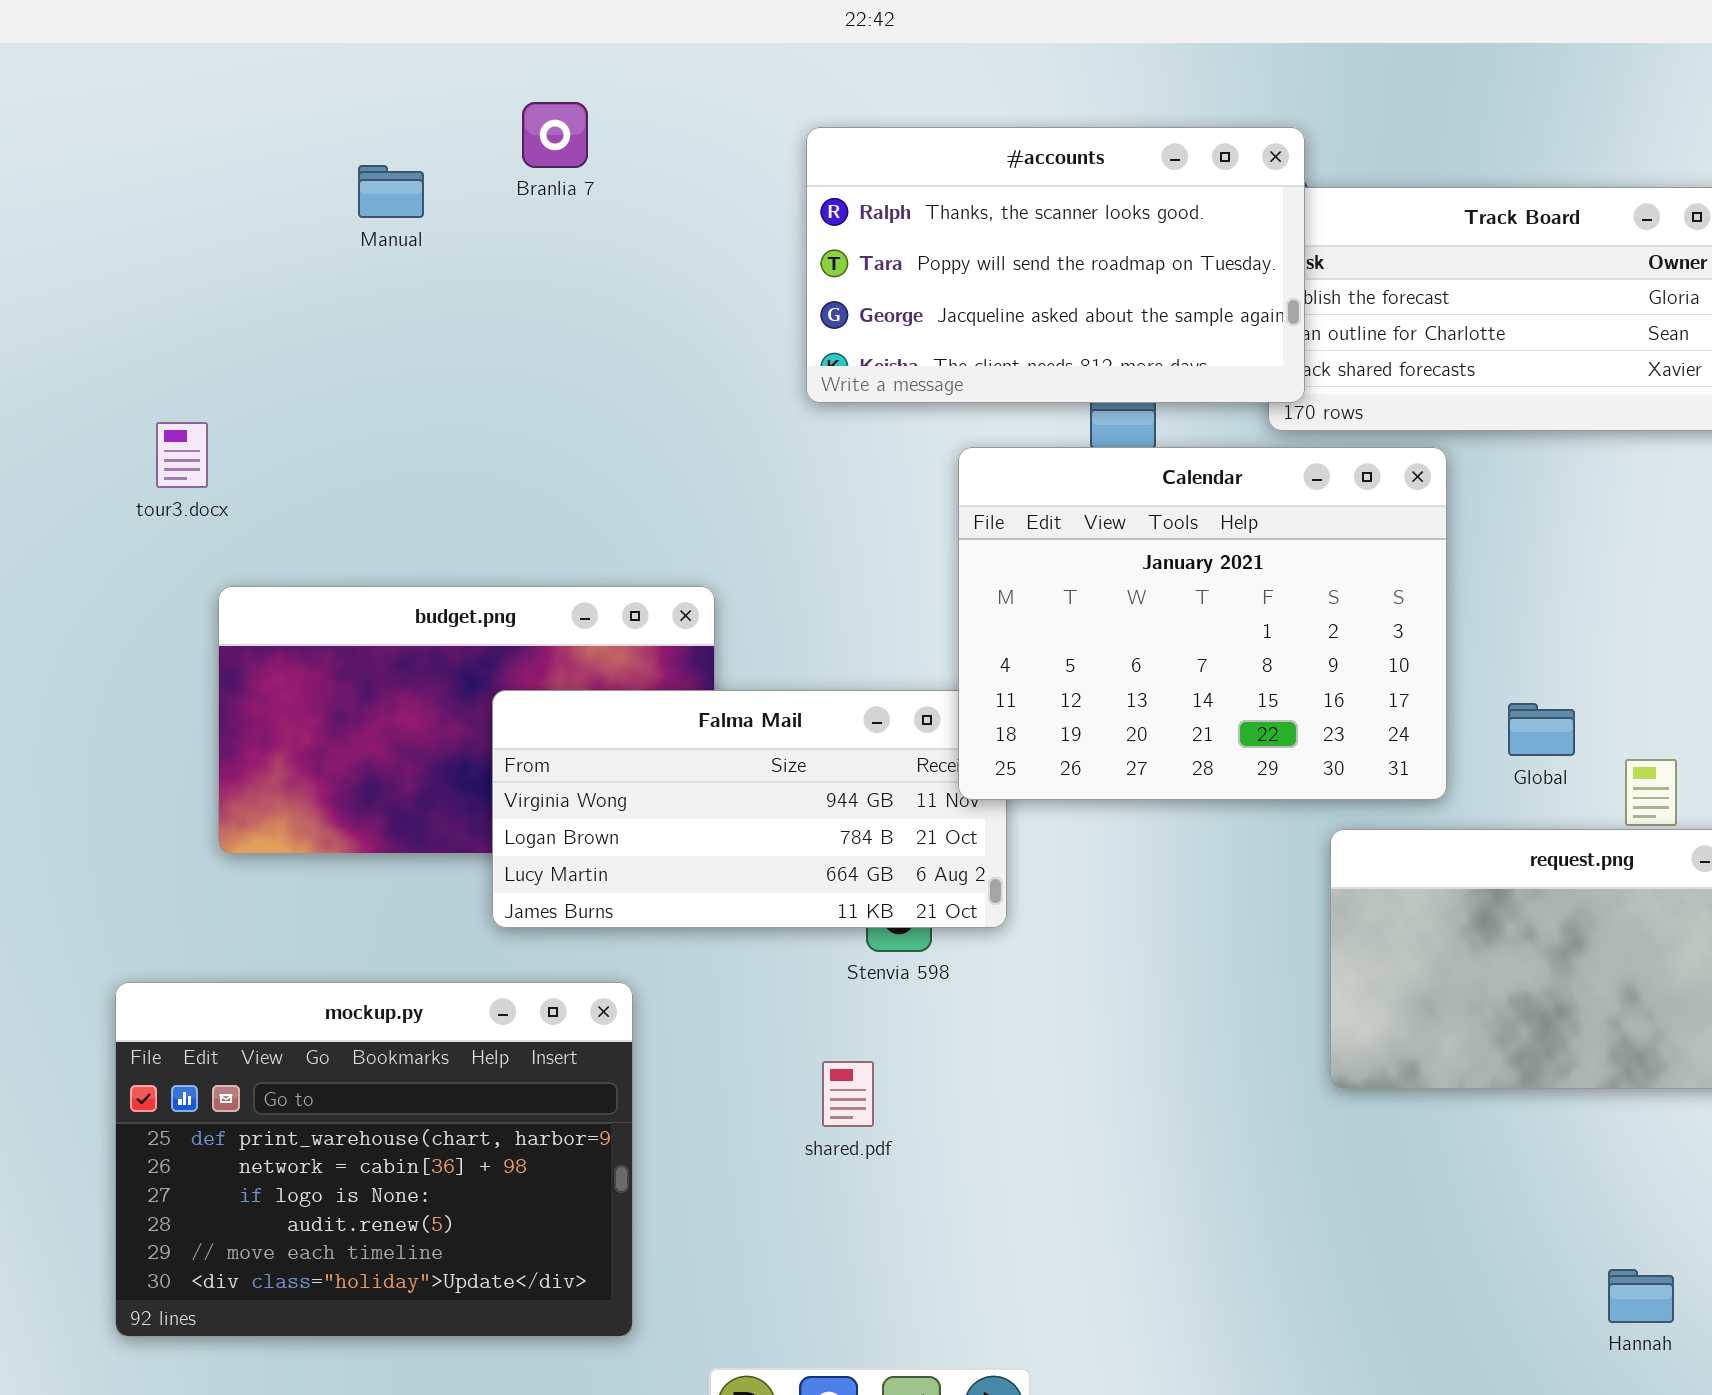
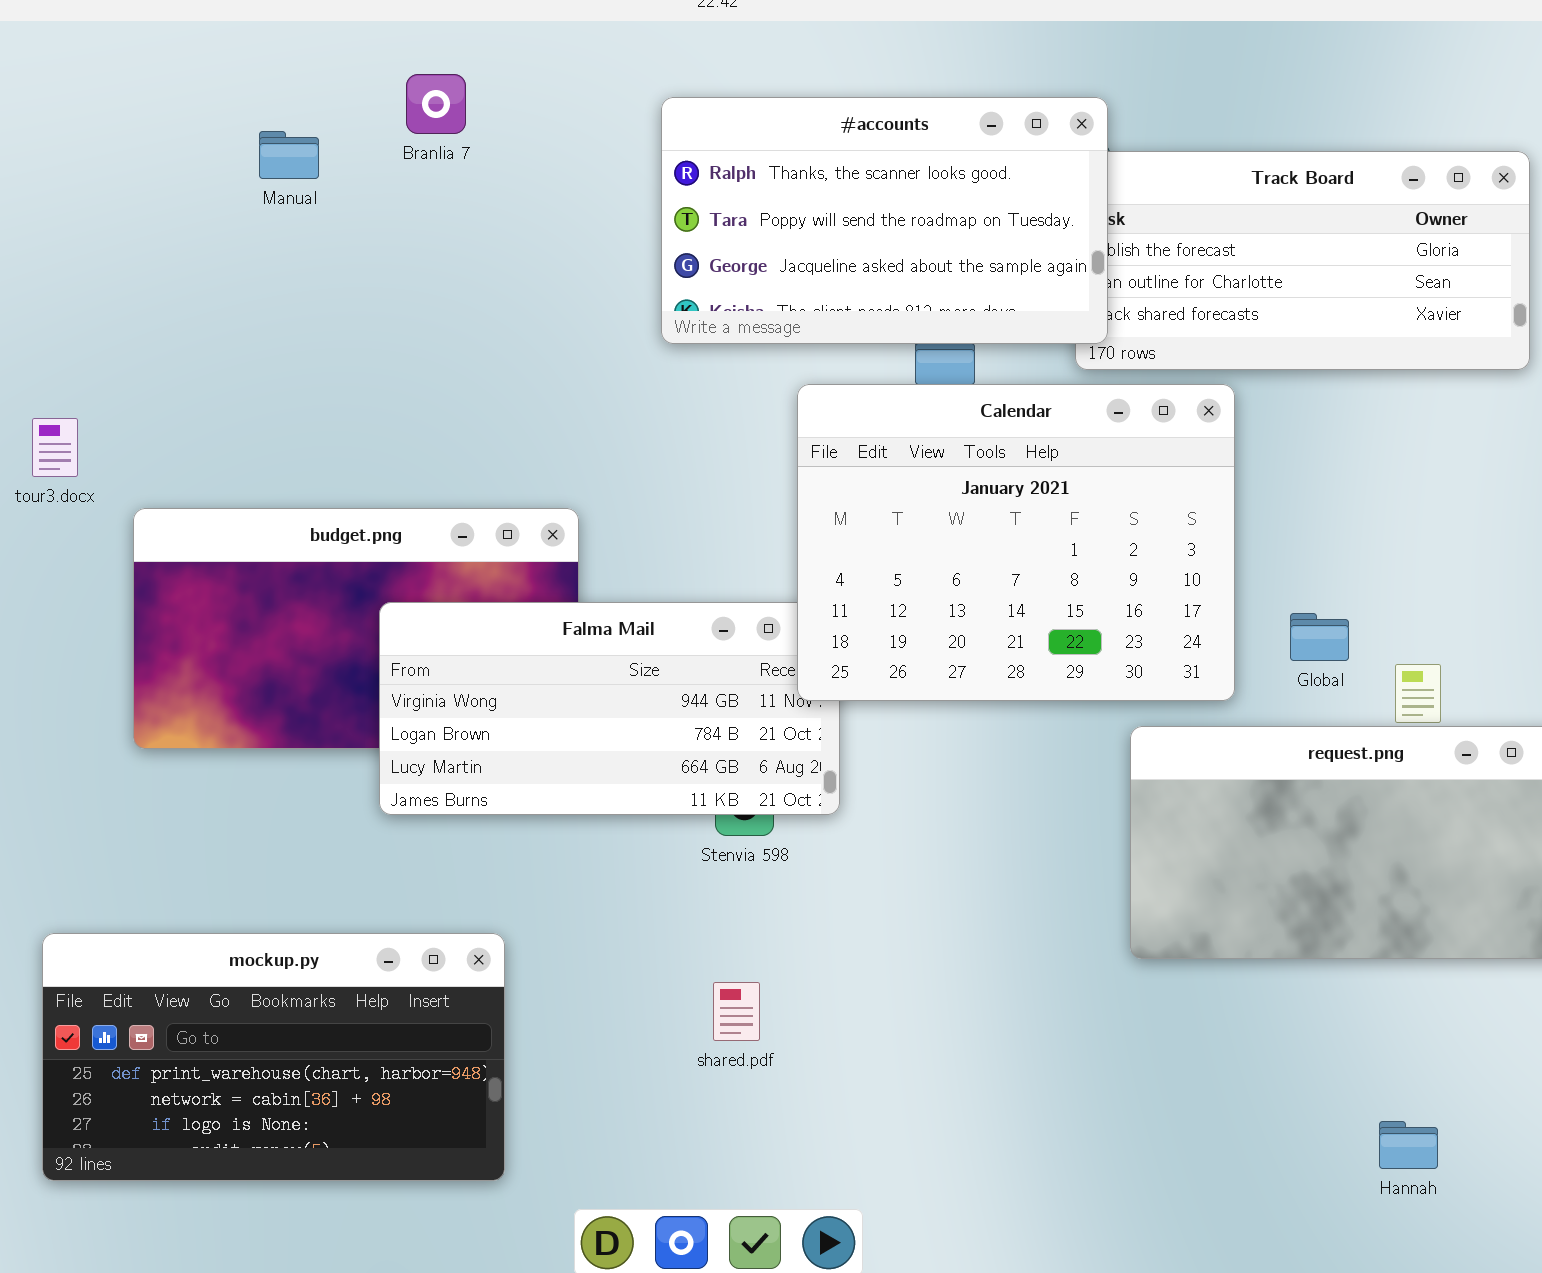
tour3.docx: [156,422,208,488] -> [32,418,78,477], moved
mockup.py: [115,982,633,1337] -> [42,933,505,1181], resized
shared.pdf: [822,1061,874,1127] -> [713,982,760,1041], moved

